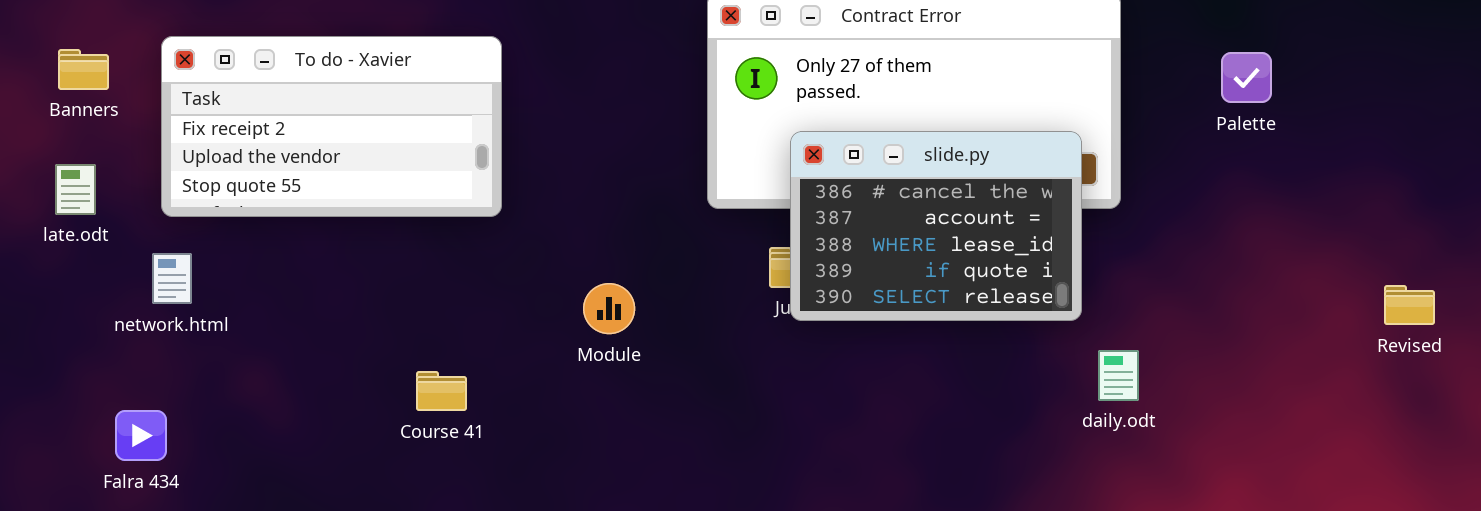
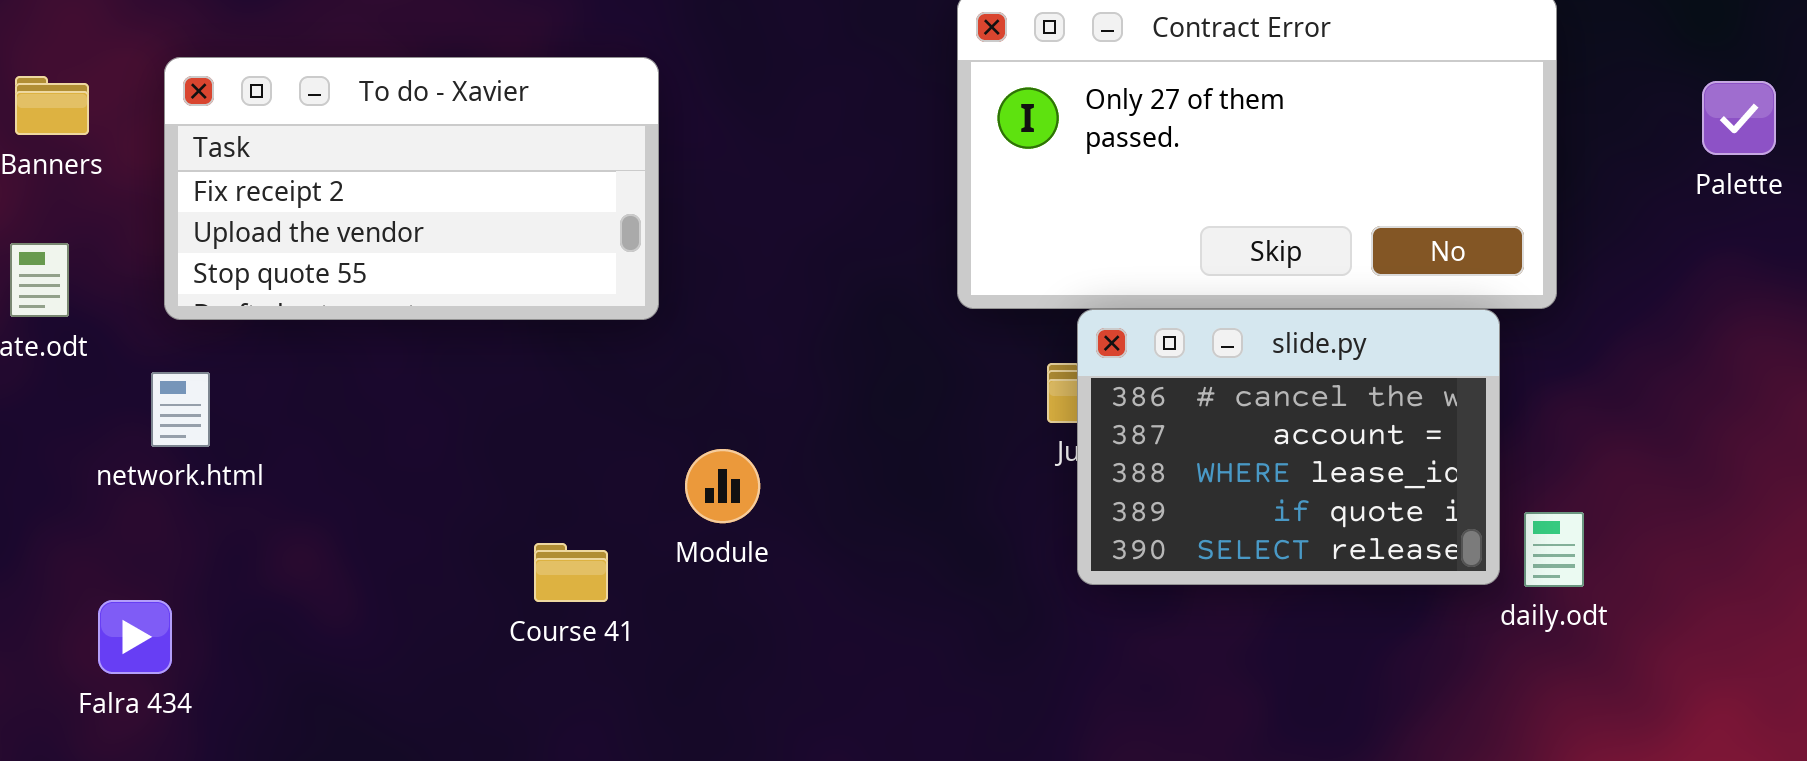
slide.py: [790,131,1082,321] -> [1077,309,1500,585], moved
Module: [583,283,635,334] -> [685,449,760,523], moved

